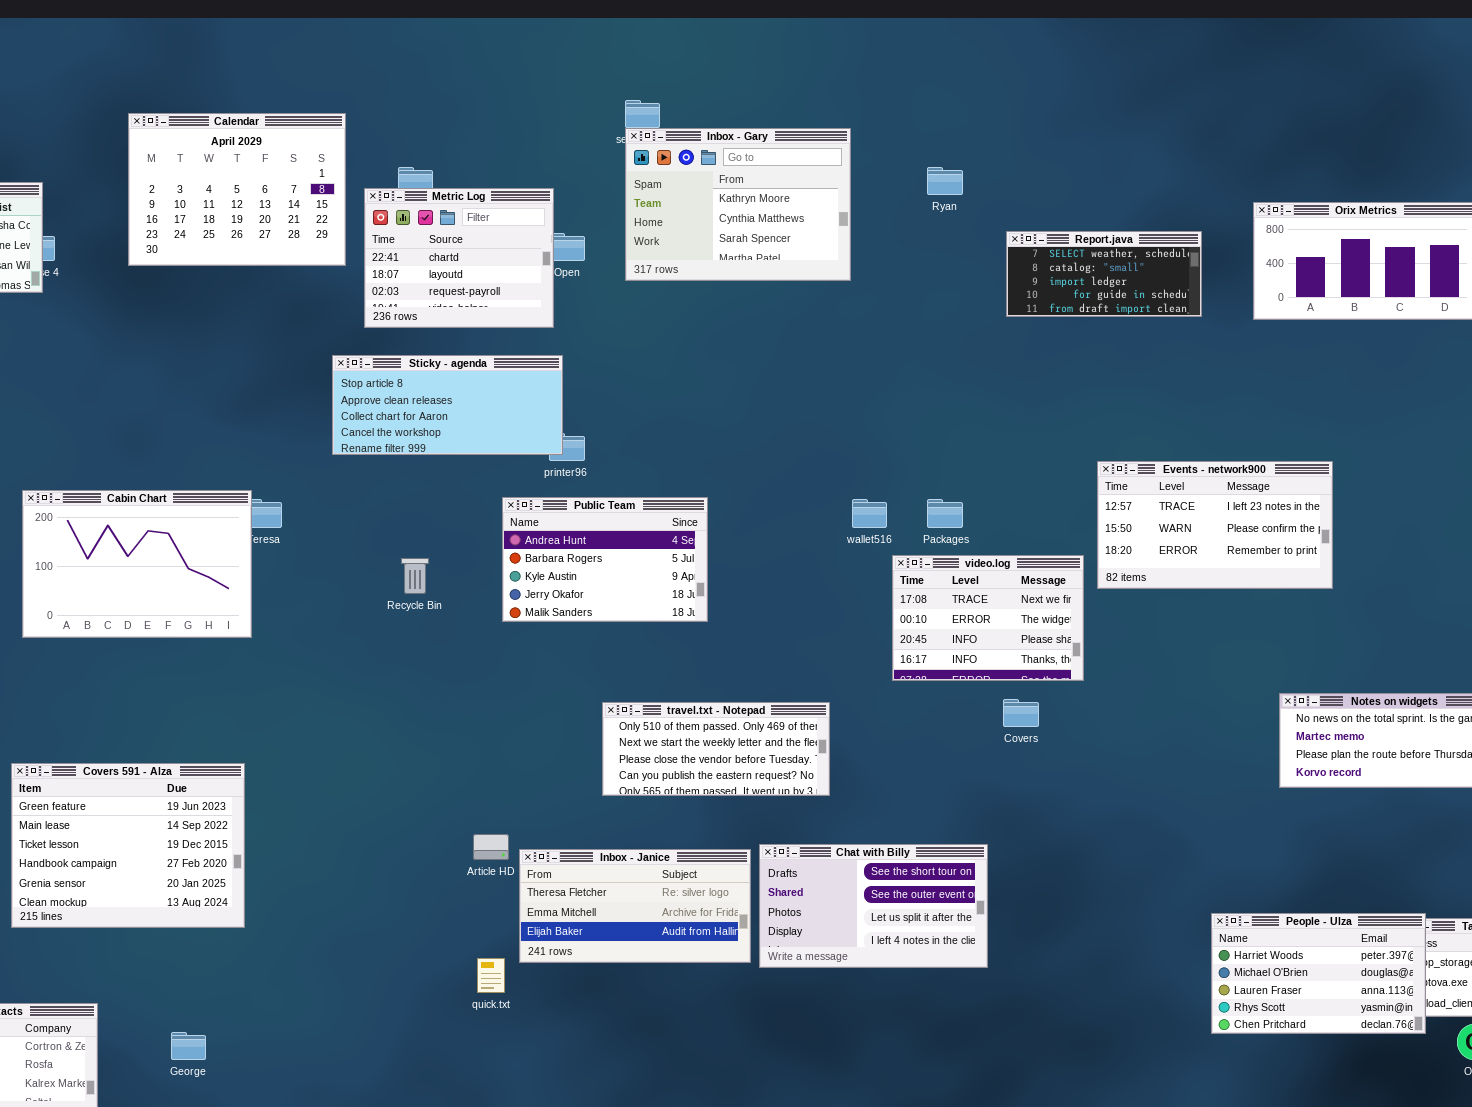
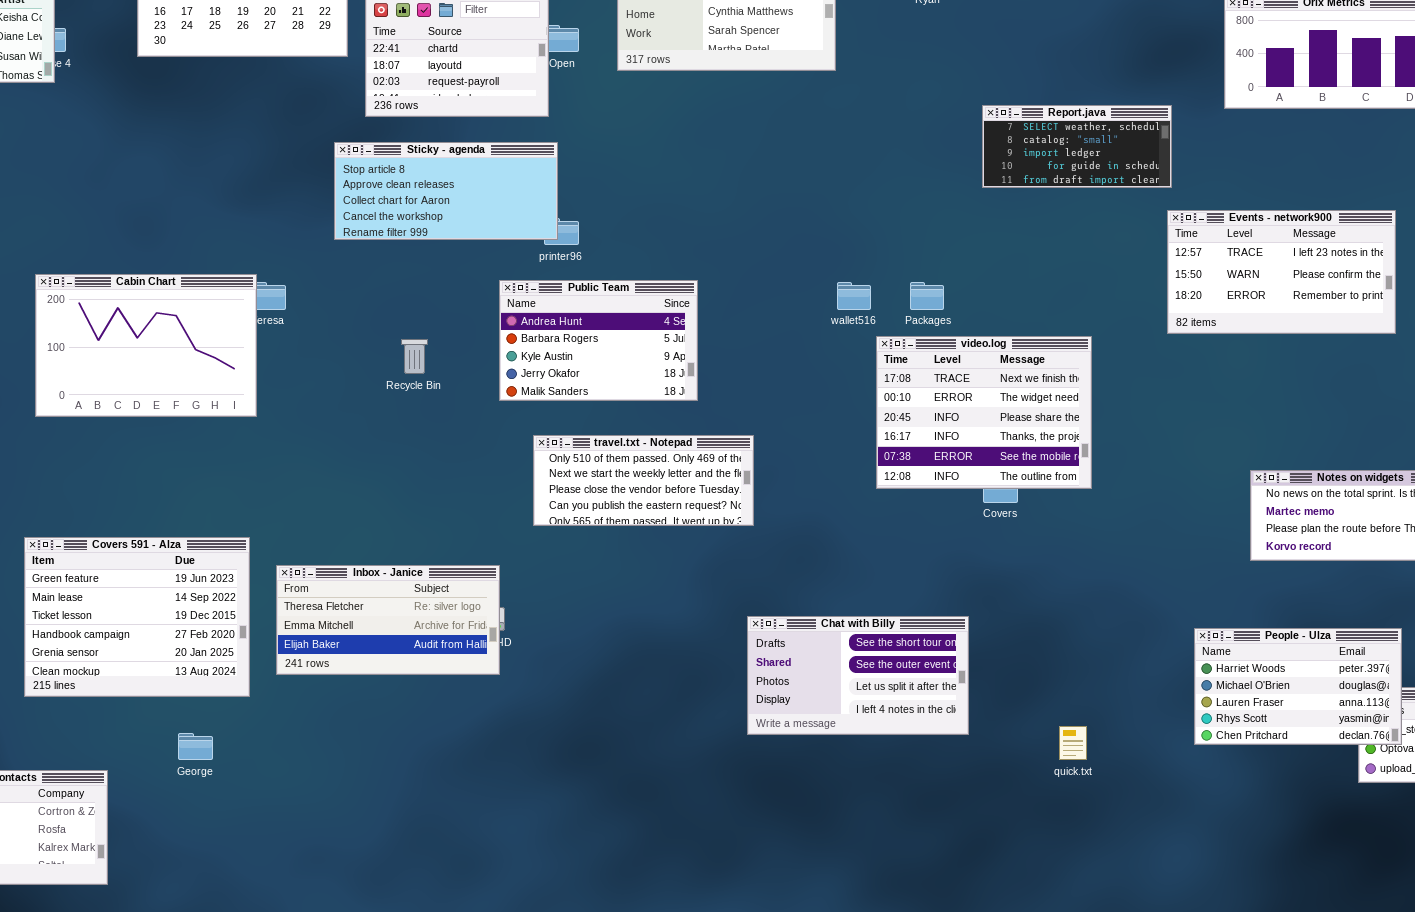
Report.java: [1006,231,1202,317] -> [982,105,1172,188], moved
Events - network900: [1097,461,1333,589] -> [1167,210,1396,334], moved
video.log: [892,555,1084,681] -> [876,336,1092,489], resized
travel.txt - Notepad: [602,702,830,796] -> [533,435,754,526], moved
Inbox - Janice: [519,849,751,963] -> [276,565,500,675], moved
People - Ulza: [1211,913,1426,1034] -> [1194,628,1402,745], moved
quick.txt: [477,958,505,993] -> [1059,726,1087,760], moved
George: [171,1032,206,1060] -> [178,733,213,760], moved

